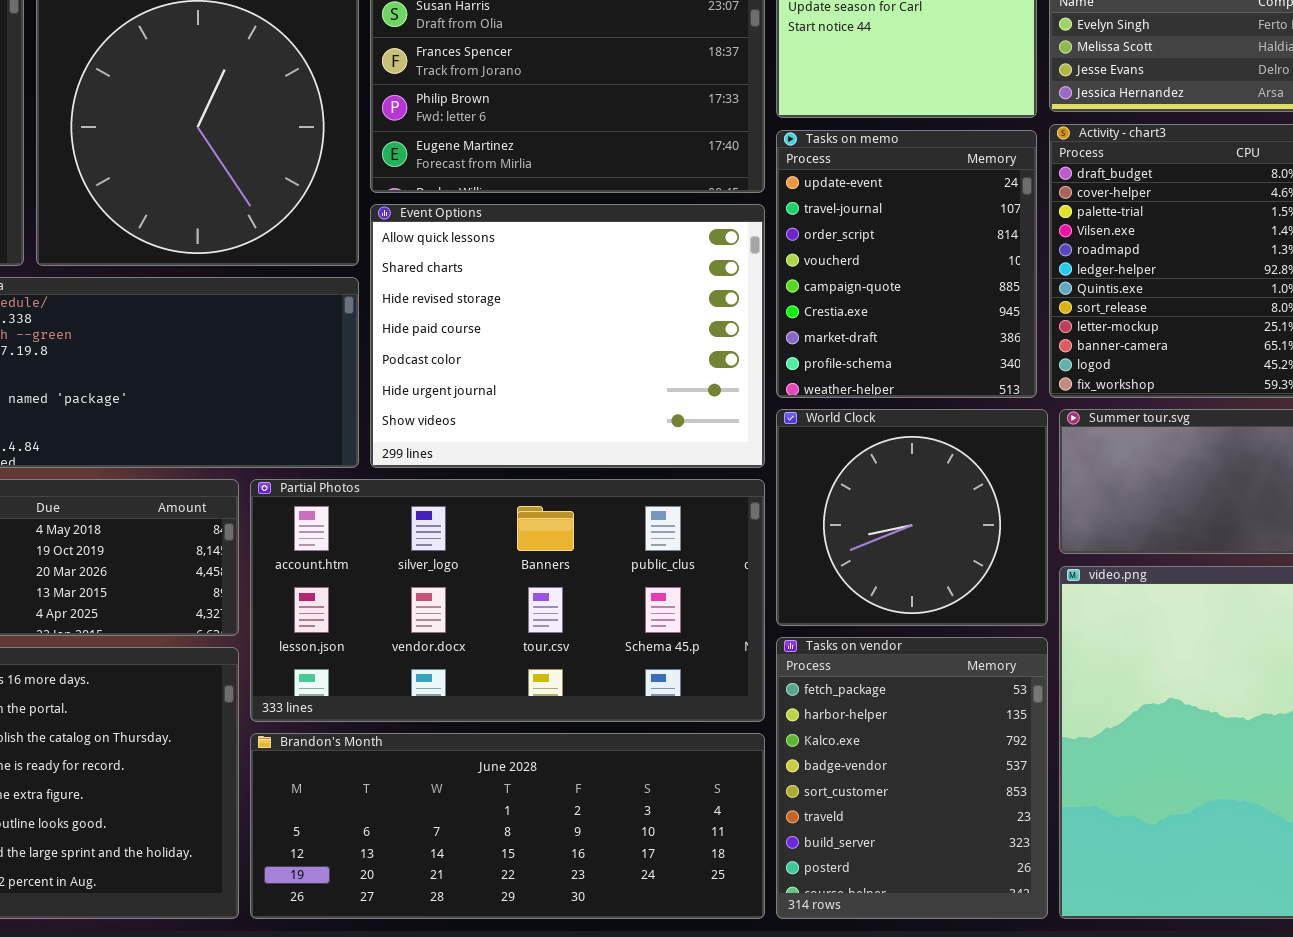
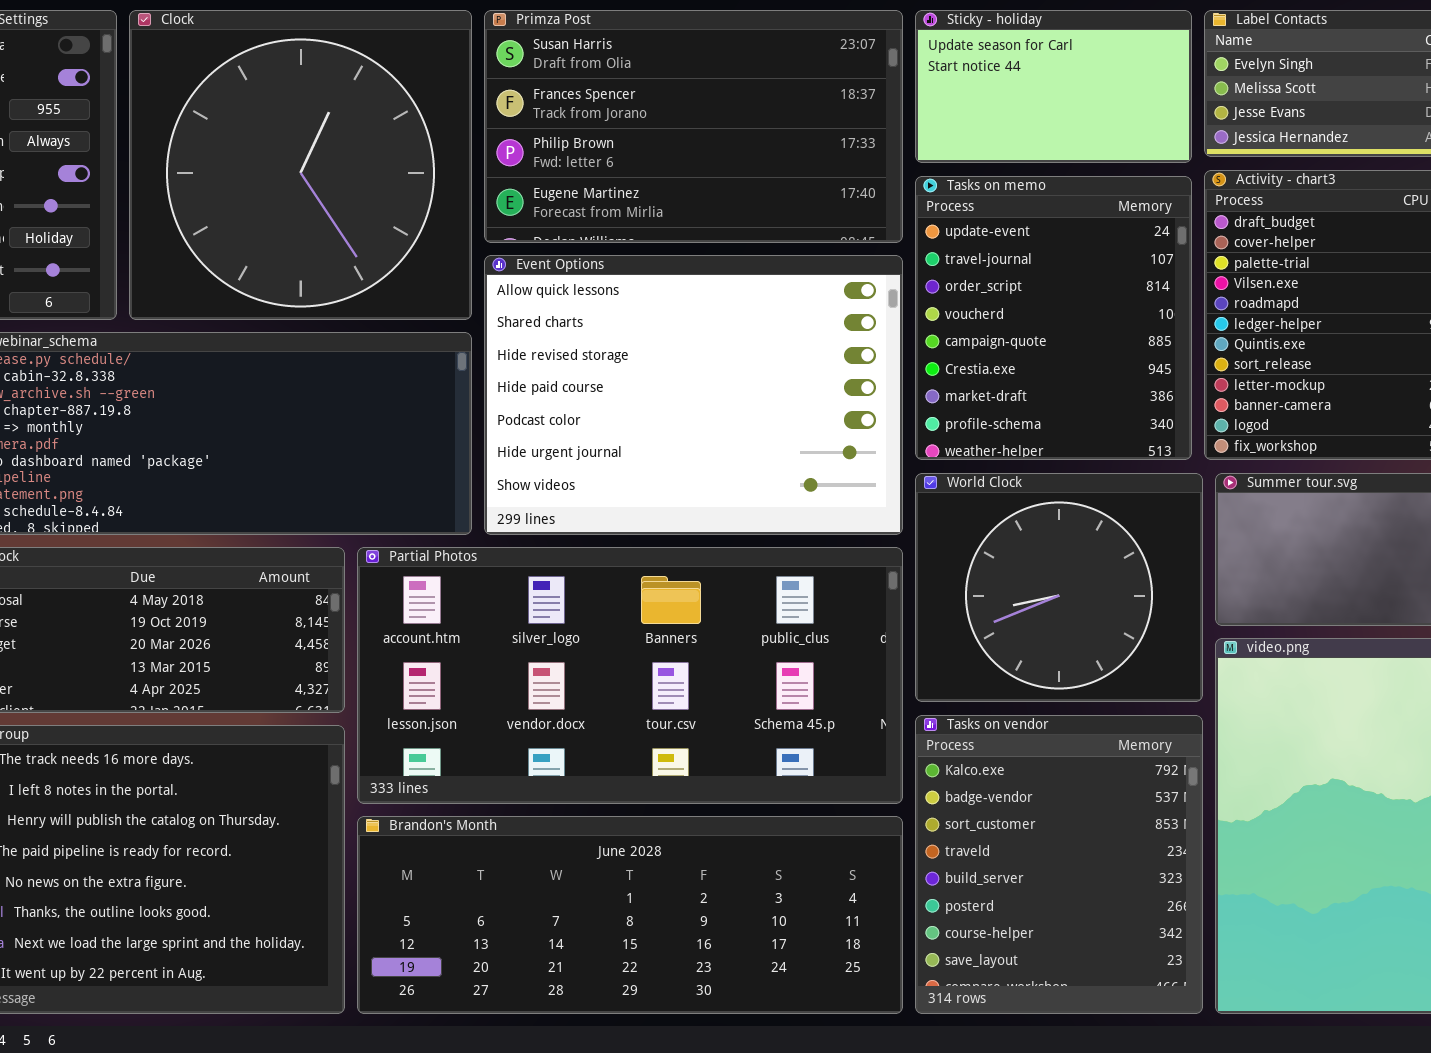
Tasks on vendor: [776,637,1048,919] -> [915,715,1203,1014], scrolled down 2 rows

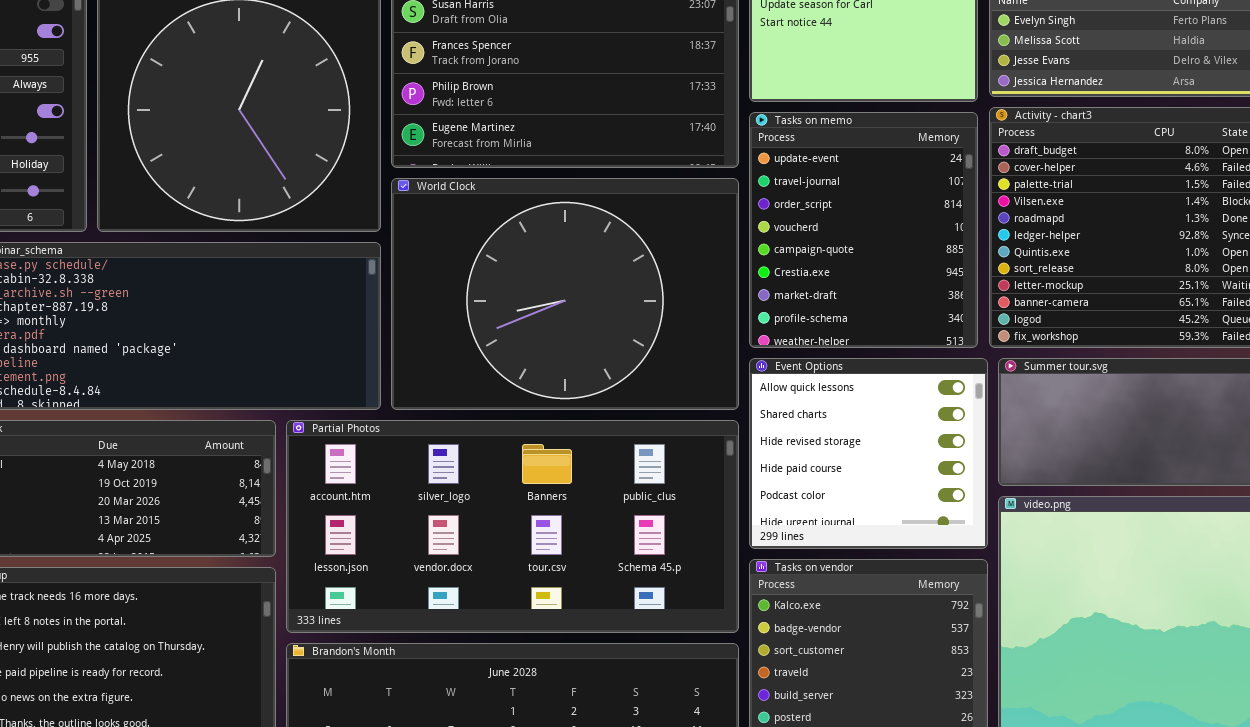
Event Options: [484,255,903,535] -> [749,358,988,549], moved, resized
World Clock: [915,473,1203,702] -> [391,178,739,410], moved, resized

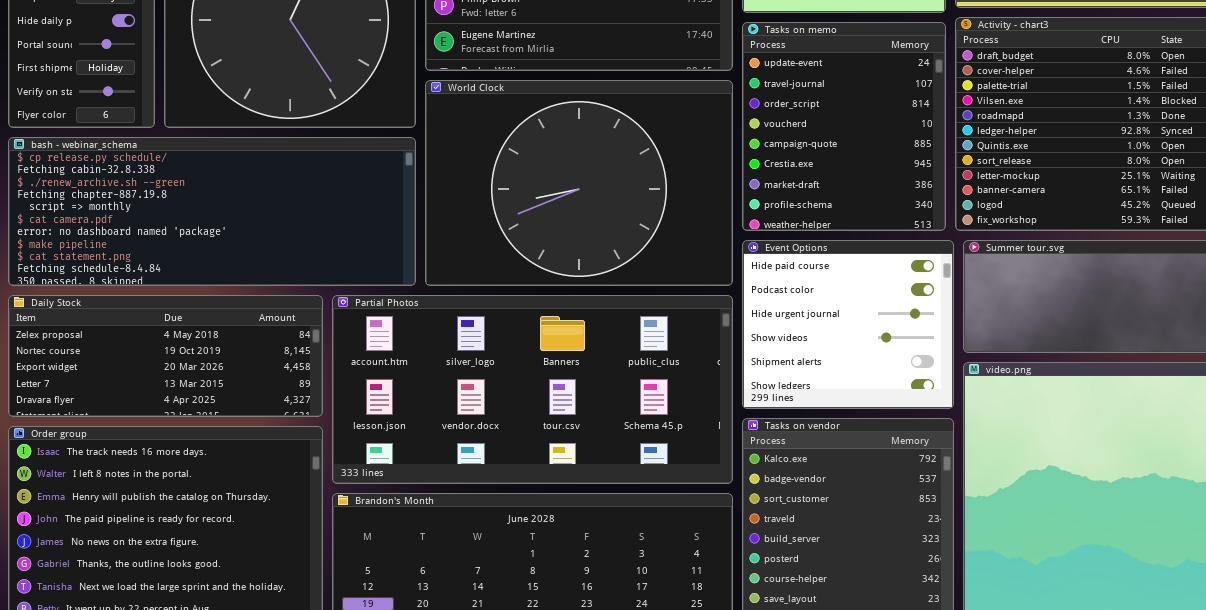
Event Options: [749,358,988,549] -> [742,240,954,409], scrolled down 3 rows

